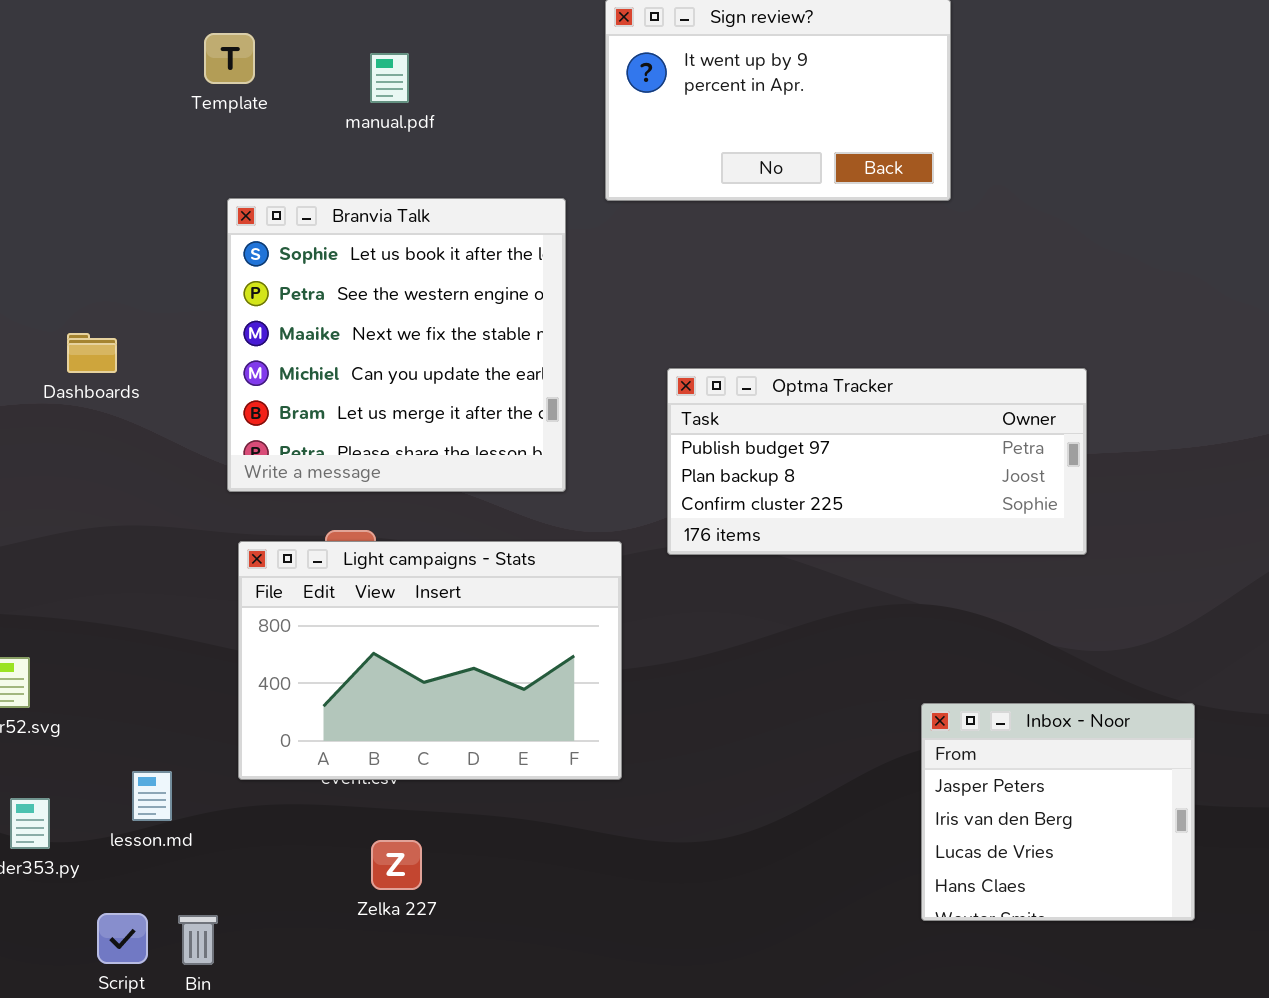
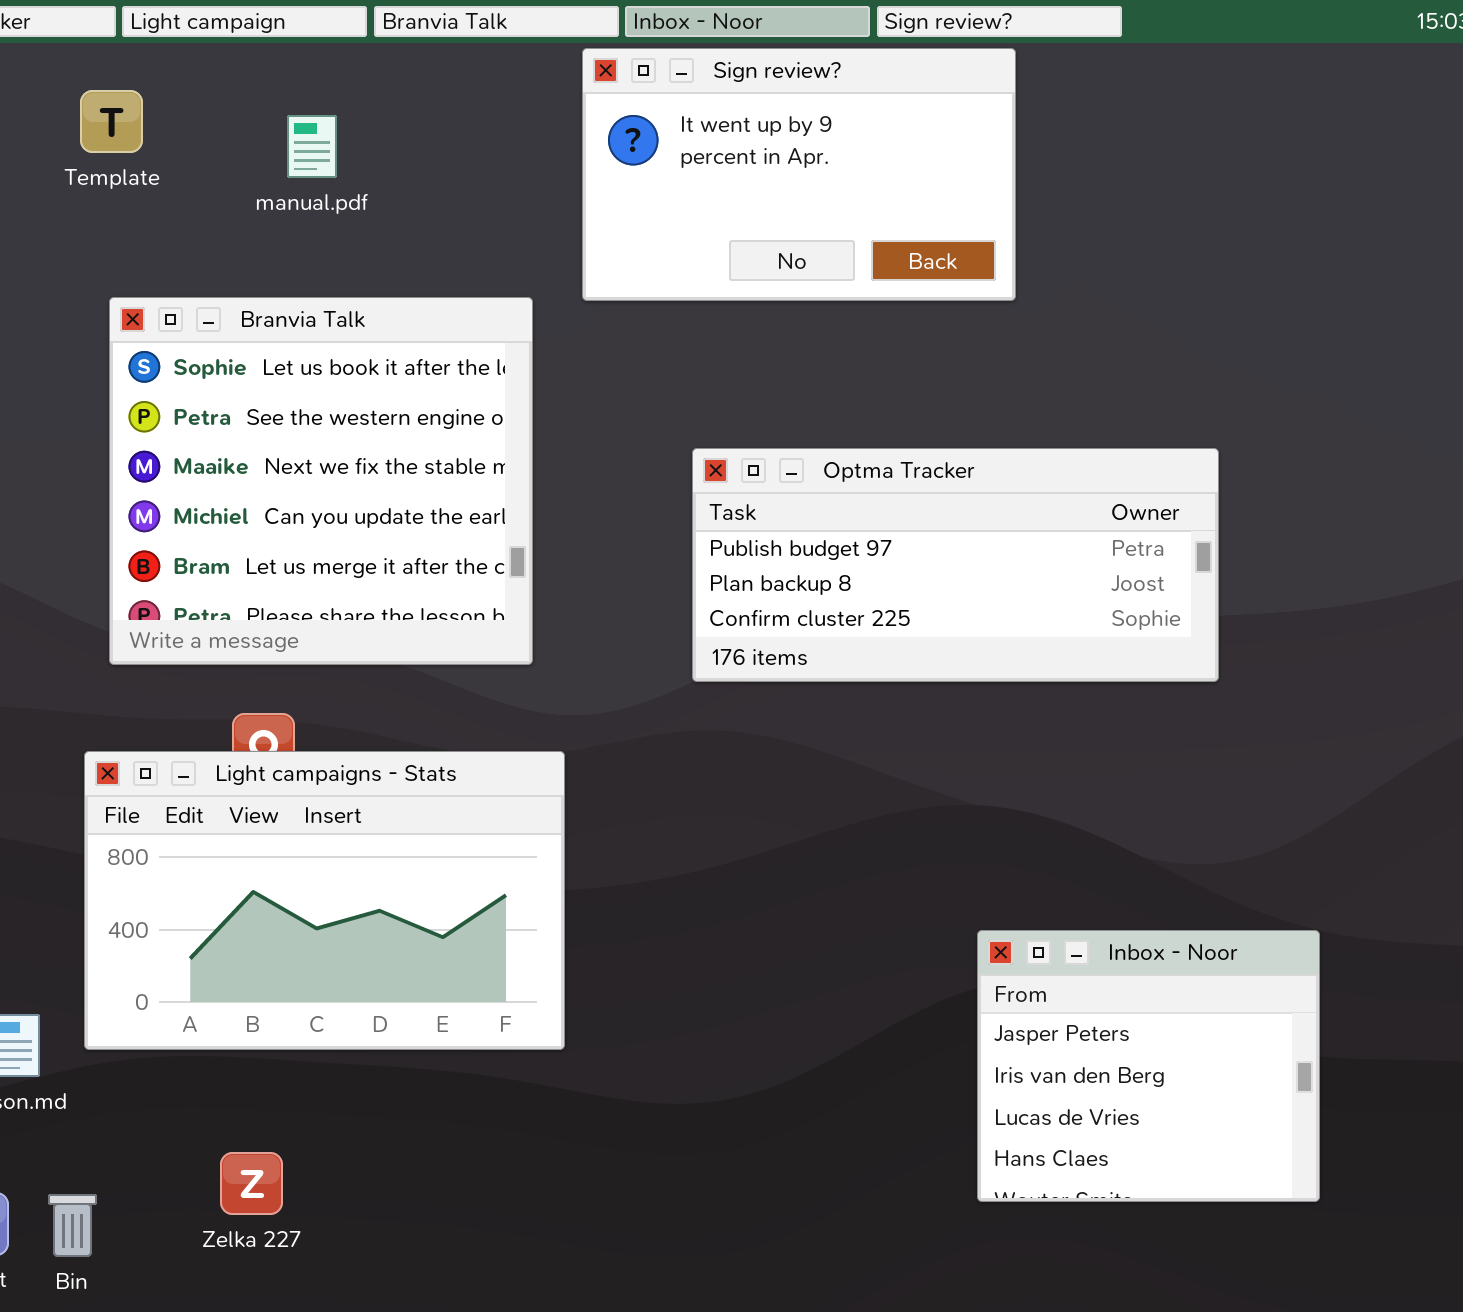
Optma Tracker: [667,368,1087,555] -> [692,448,1219,682], moved
Light campaigns - Stats: [238,541,622,780] -> [84,751,565,1050], moved
Zelka 227: [371,840,422,890] -> [220,1152,283,1215], moved

